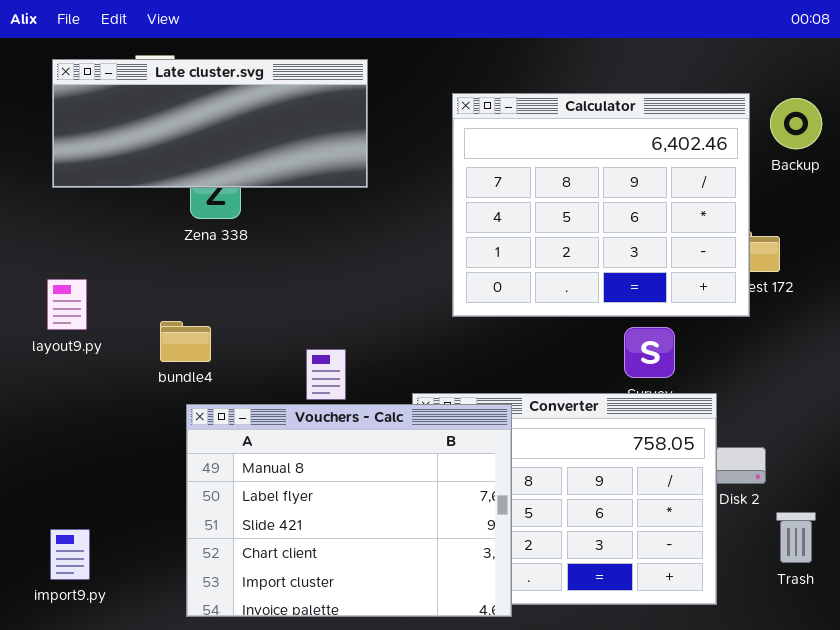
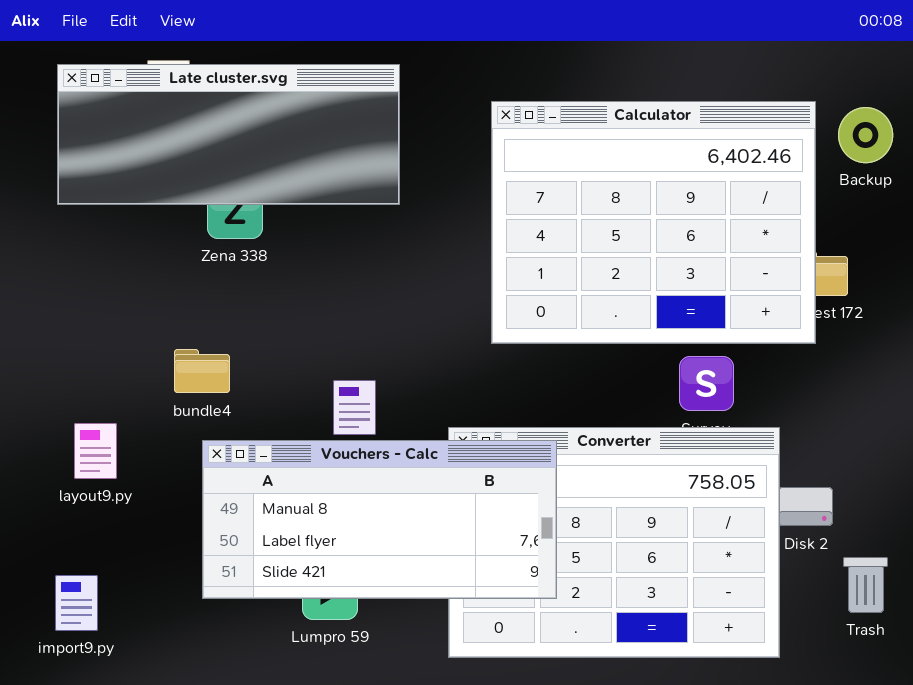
layout9.py: [47,279,87,330] -> [74,423,117,479], moved
Vouchers - Calc: [186,404,512,617] -> [202,440,557,599], resized

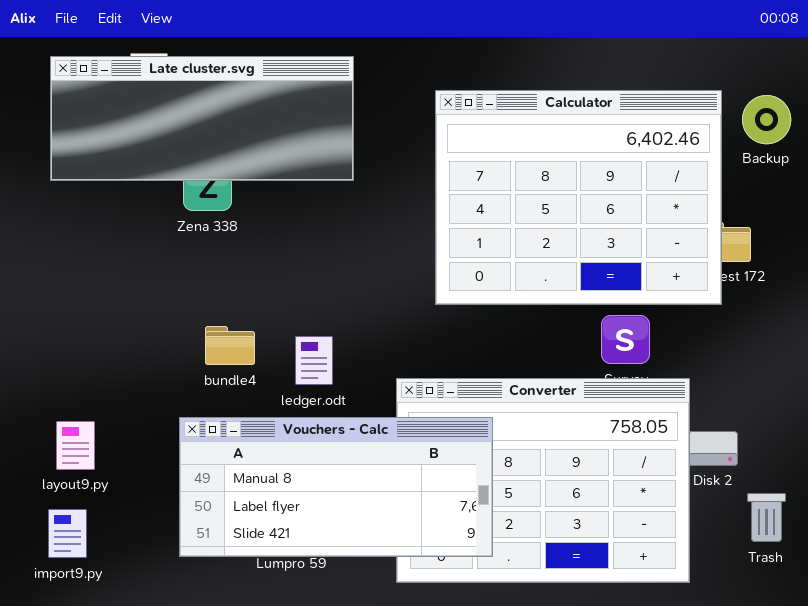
bundle4: [174,349,230,393] -> [205,326,255,365], moved
layout9.py: [74,423,117,479] -> [56,421,95,470], moved
Vouchers - Calc: [202,440,557,599] -> [179,417,493,557], moved

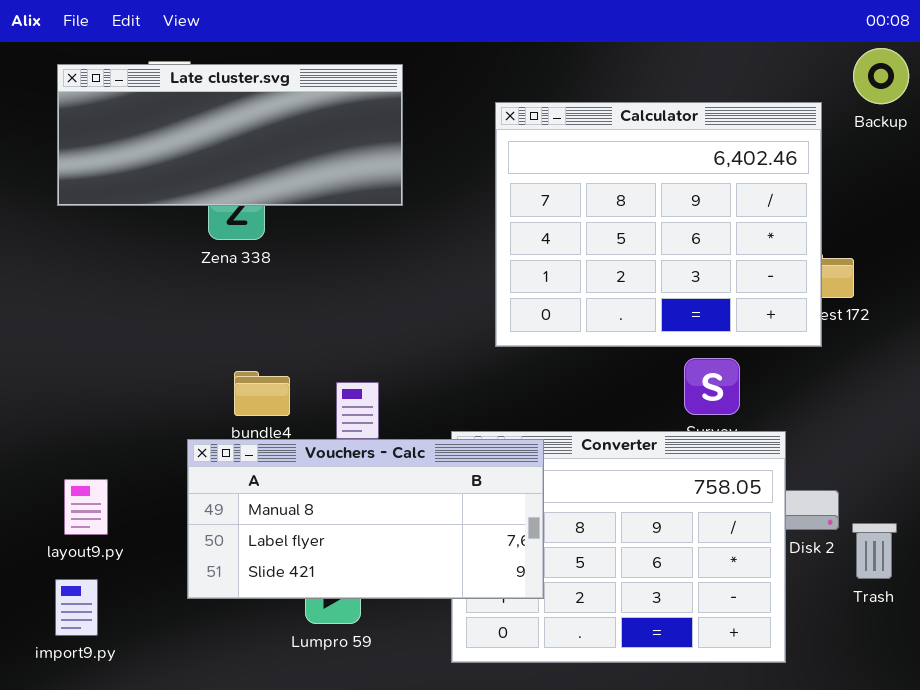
Backup: [742,95,791,144] -> [853,48,909,104], moved
Vouchers - Calc: [179,417,493,557] -> [187,439,544,599], moved
Trash: [747,493,786,542] -> [852,523,897,579], moved

